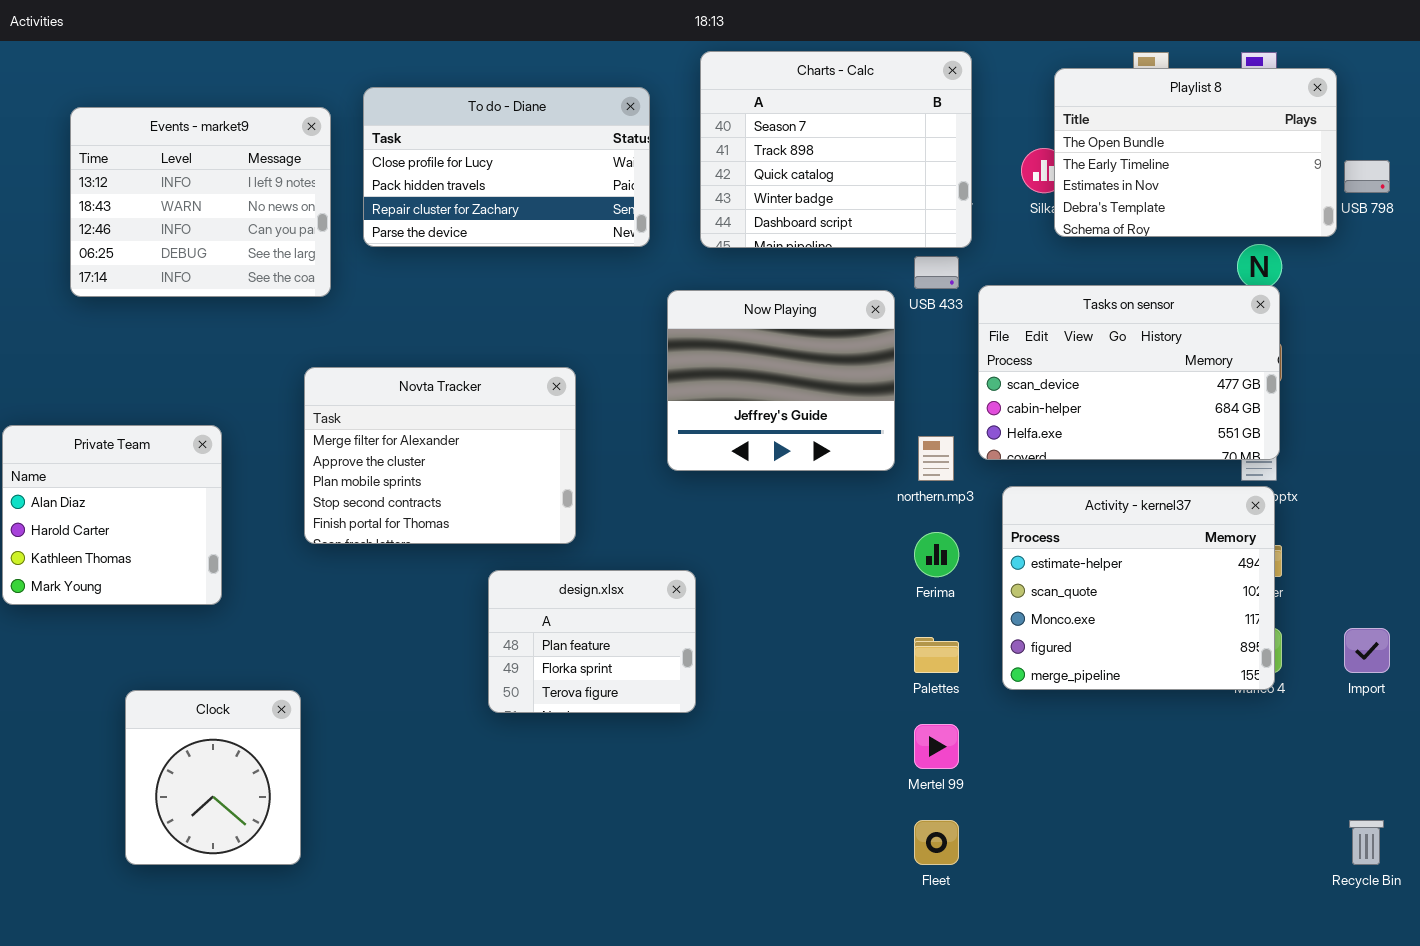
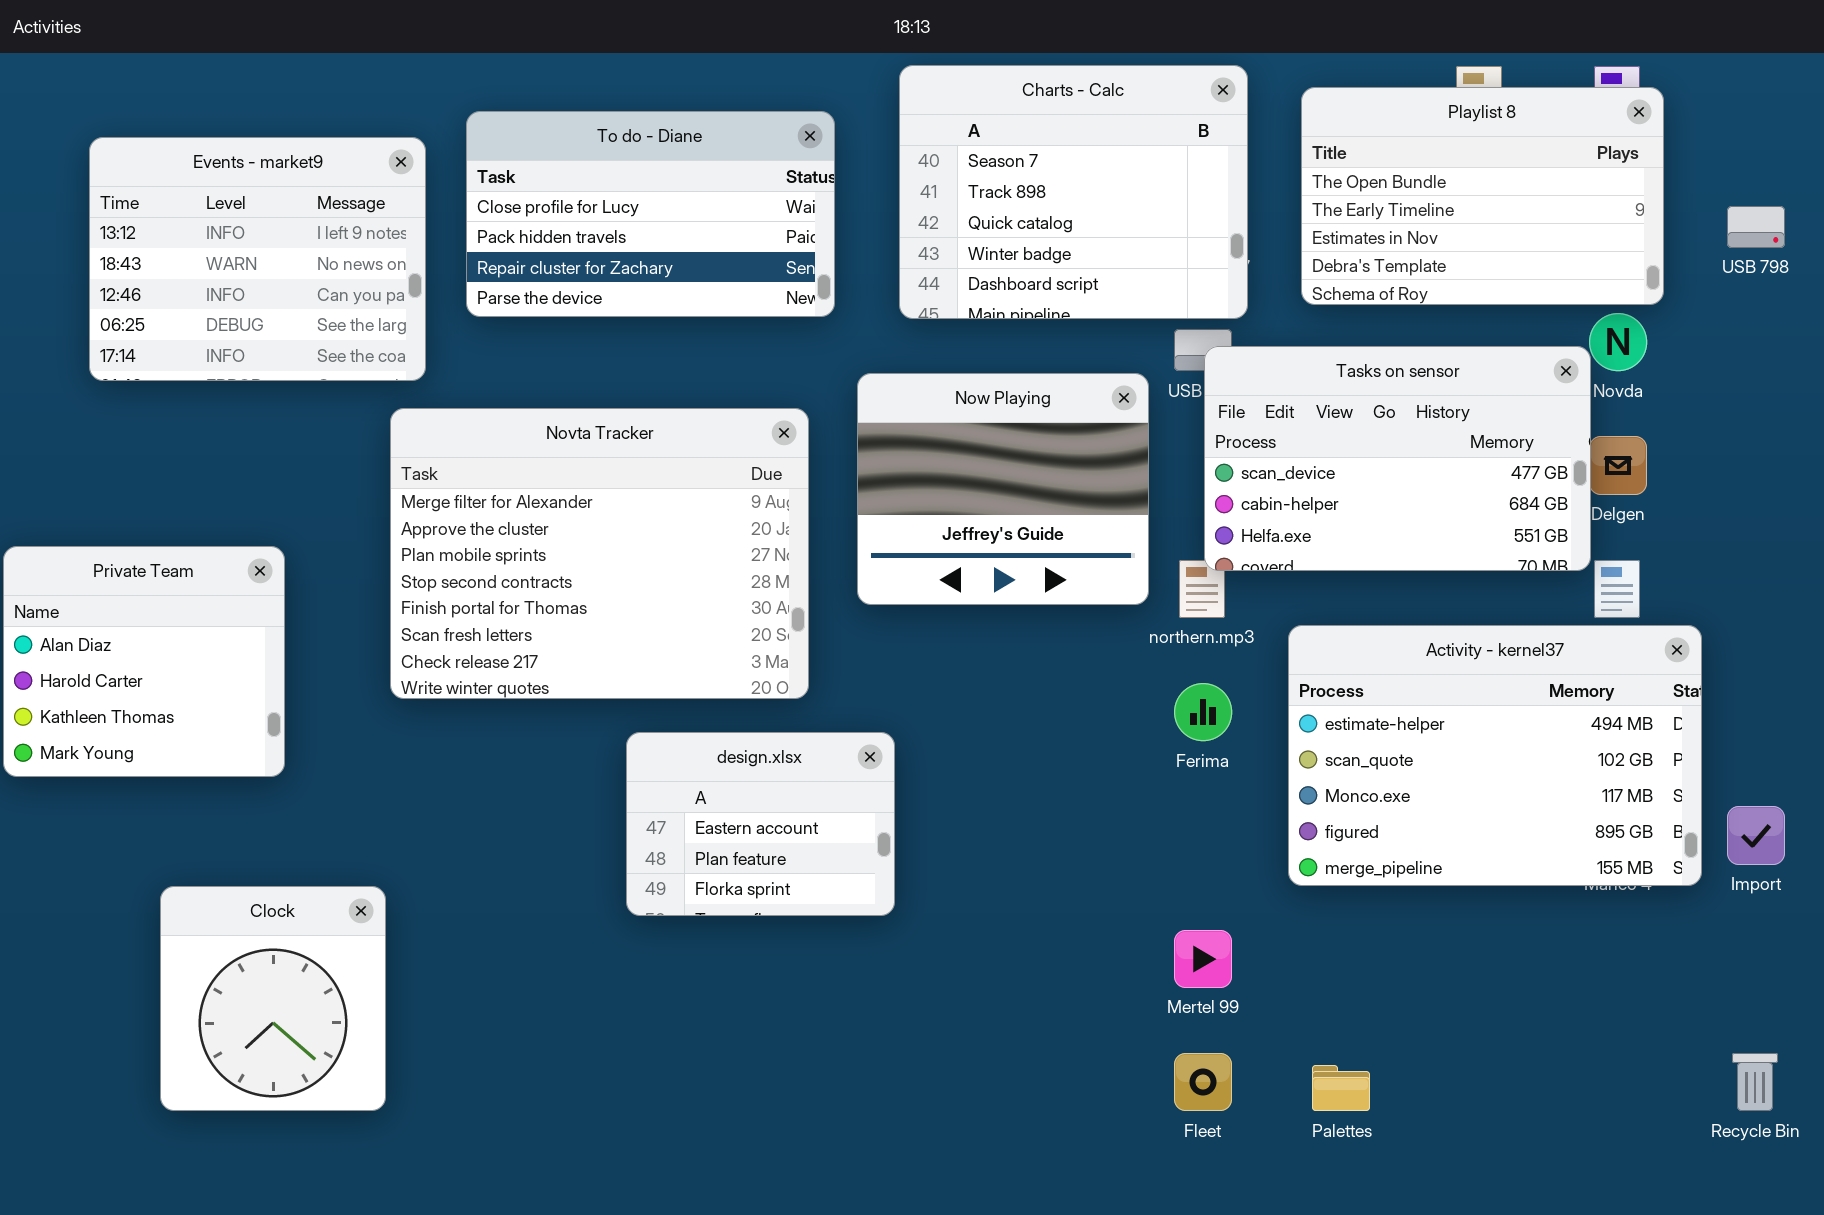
Playlist 8: [1054,68,1337,237] -> [1301,87,1664,305], moved
Tasks on sensor: [978,285,1280,460] -> [1204,346,1591,571], moved
Novta Tracker: [304,367,576,544] -> [390,408,809,699], resized
Activity - kernel37: [1002,486,1275,690] -> [1288,625,1702,886], resized
design.xlsx: [488,570,696,713] -> [626,732,895,916], scrolled up 1 row
Palettes: [914,637,959,673] -> [1312,1065,1370,1111], moved

